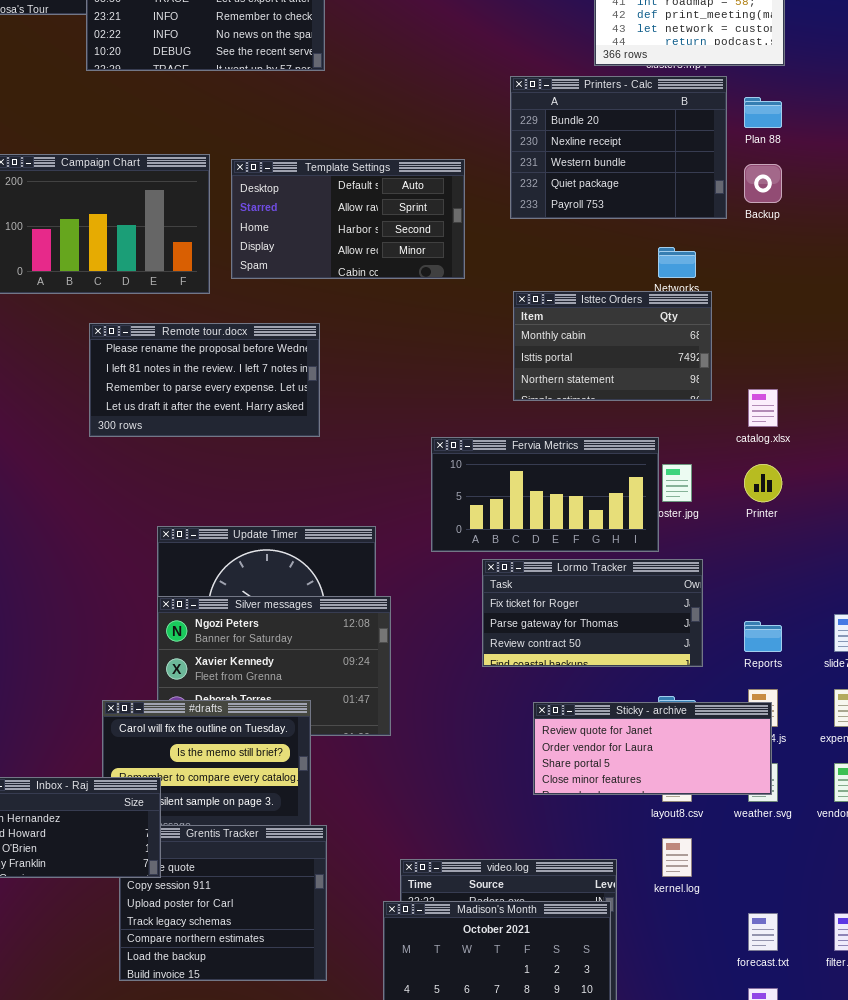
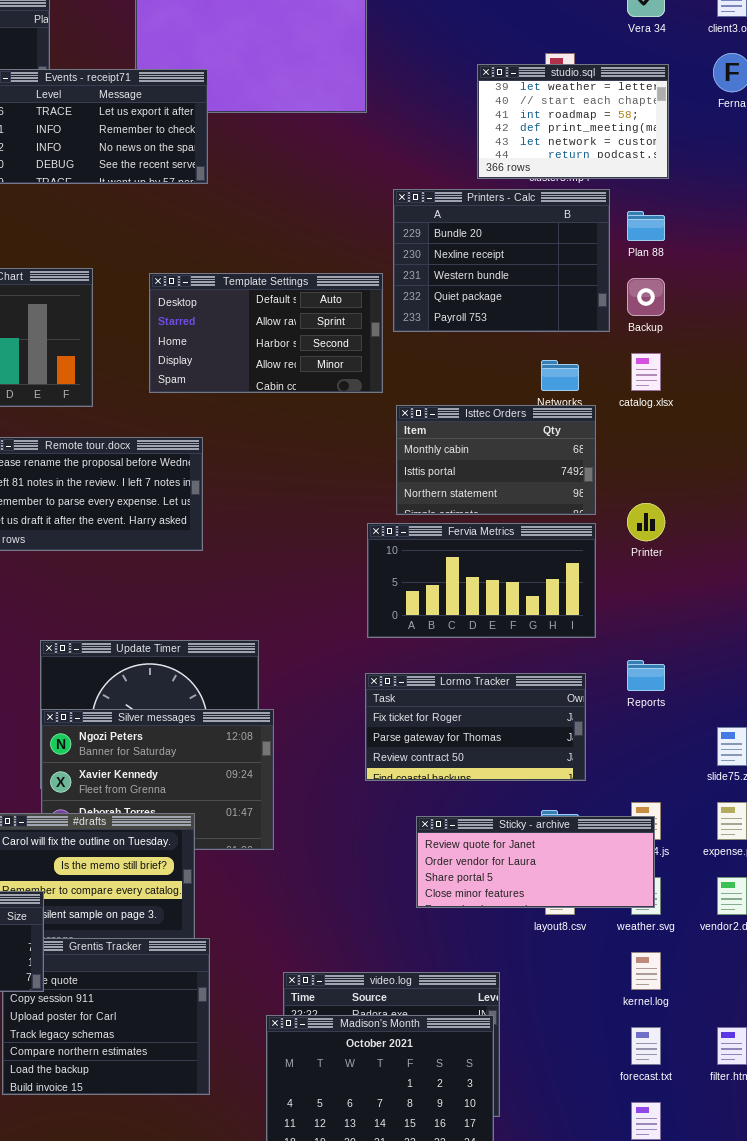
Template Settings: [231,159,465,279] -> [149,273,383,393], moved
catalog.xlsx: [748,389,778,427] -> [631,353,661,391], moved
Fervia Metrics: [431,437,659,552] -> [367,523,596,638], moved
Printer: [744,464,782,502] -> [627,503,665,541], moved
Reports: [744,621,782,652] -> [627,660,665,691], moved
kernel.log: [662,838,692,877] -> [631,952,661,990], moved

